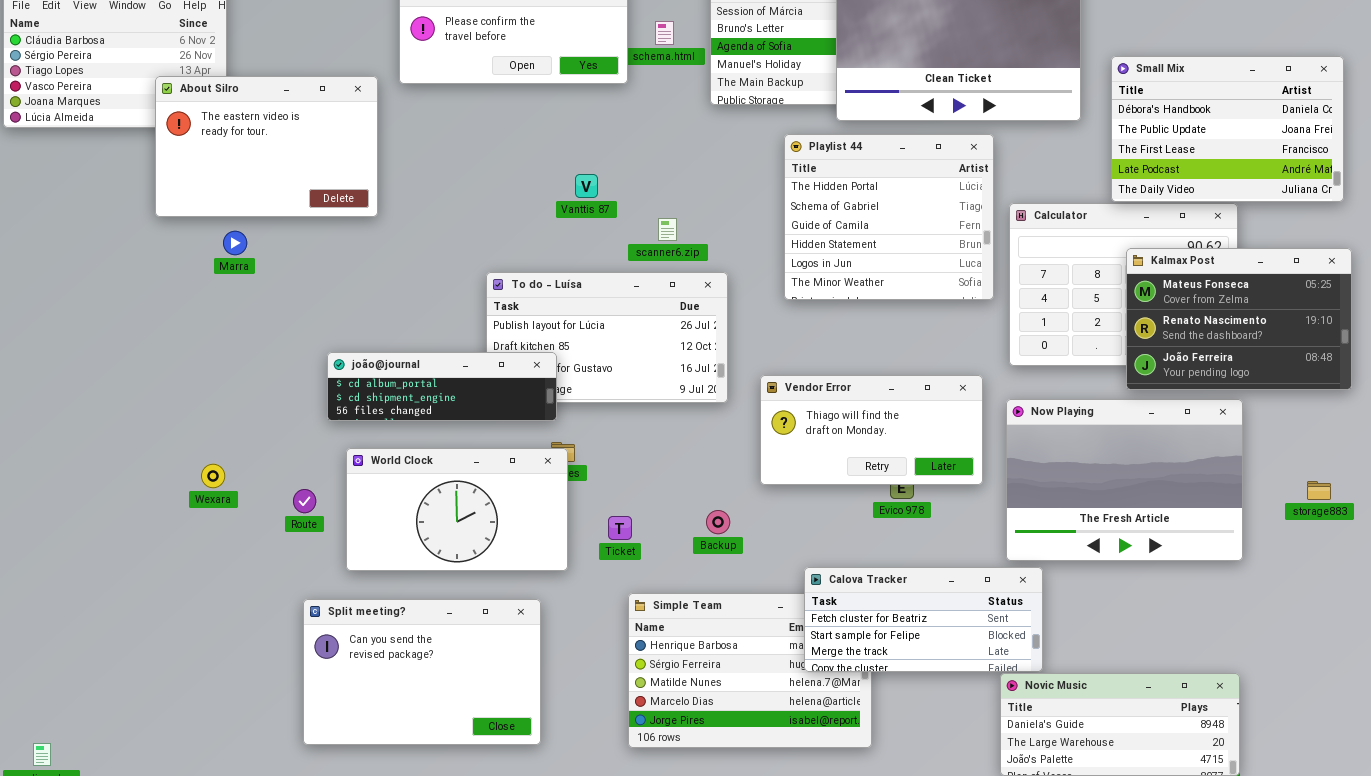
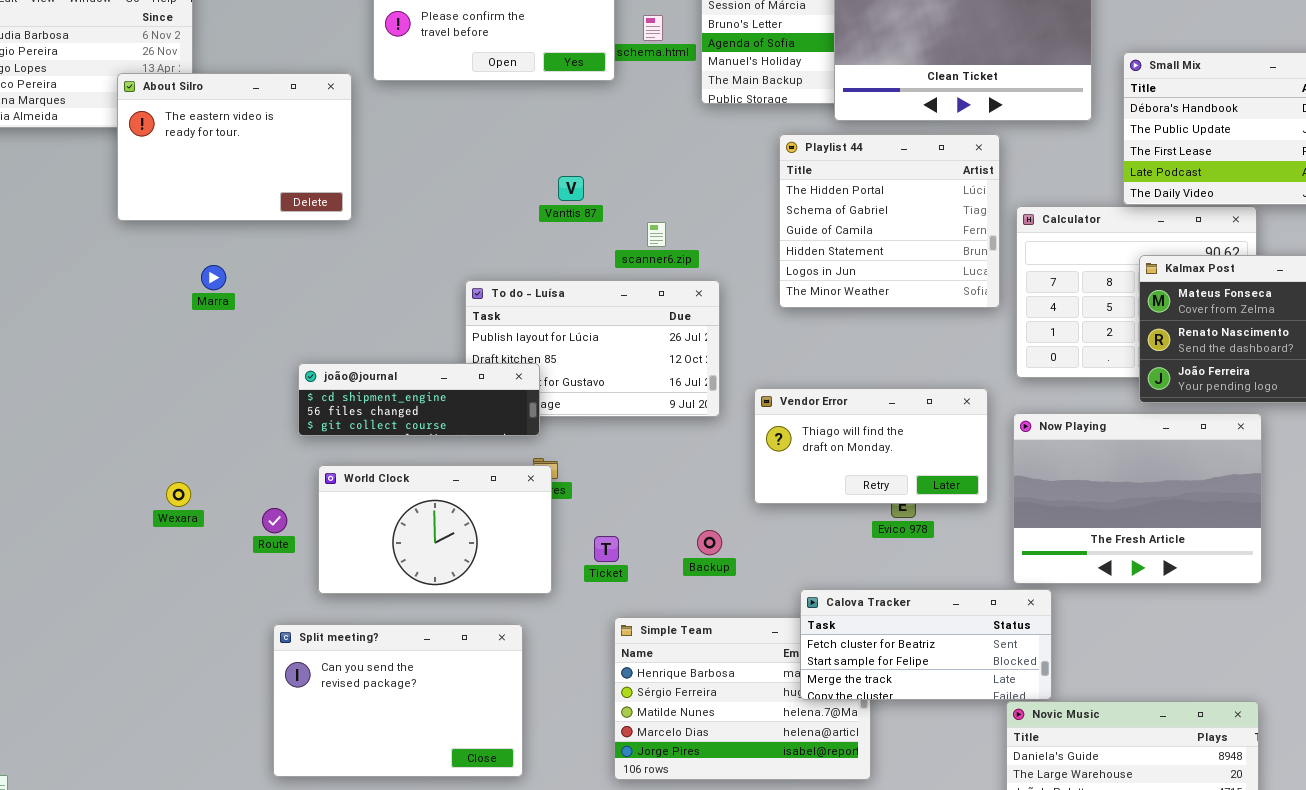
Marra: [223,231,247,255] -> [201,265,226,290], moved
joão@journal: [327,352,557,421] -> [298,363,540,436], scrolled down 1 row

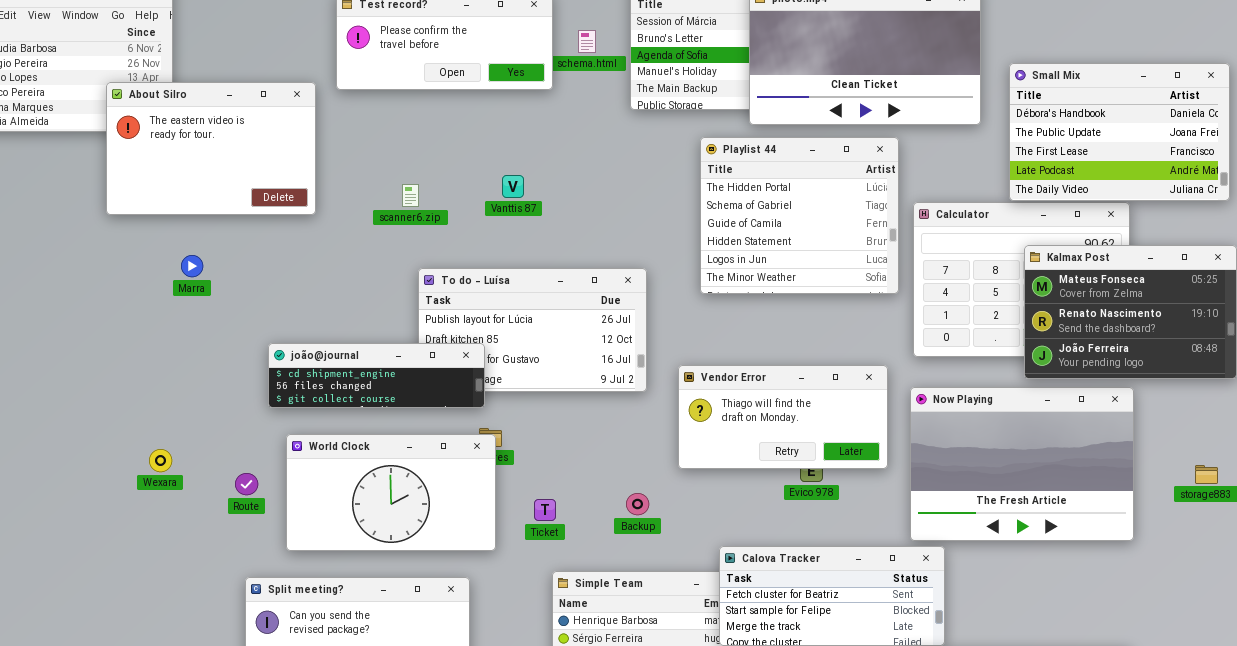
scanner6.zip: [647,222,666,247] -> [402,184,419,207], moved

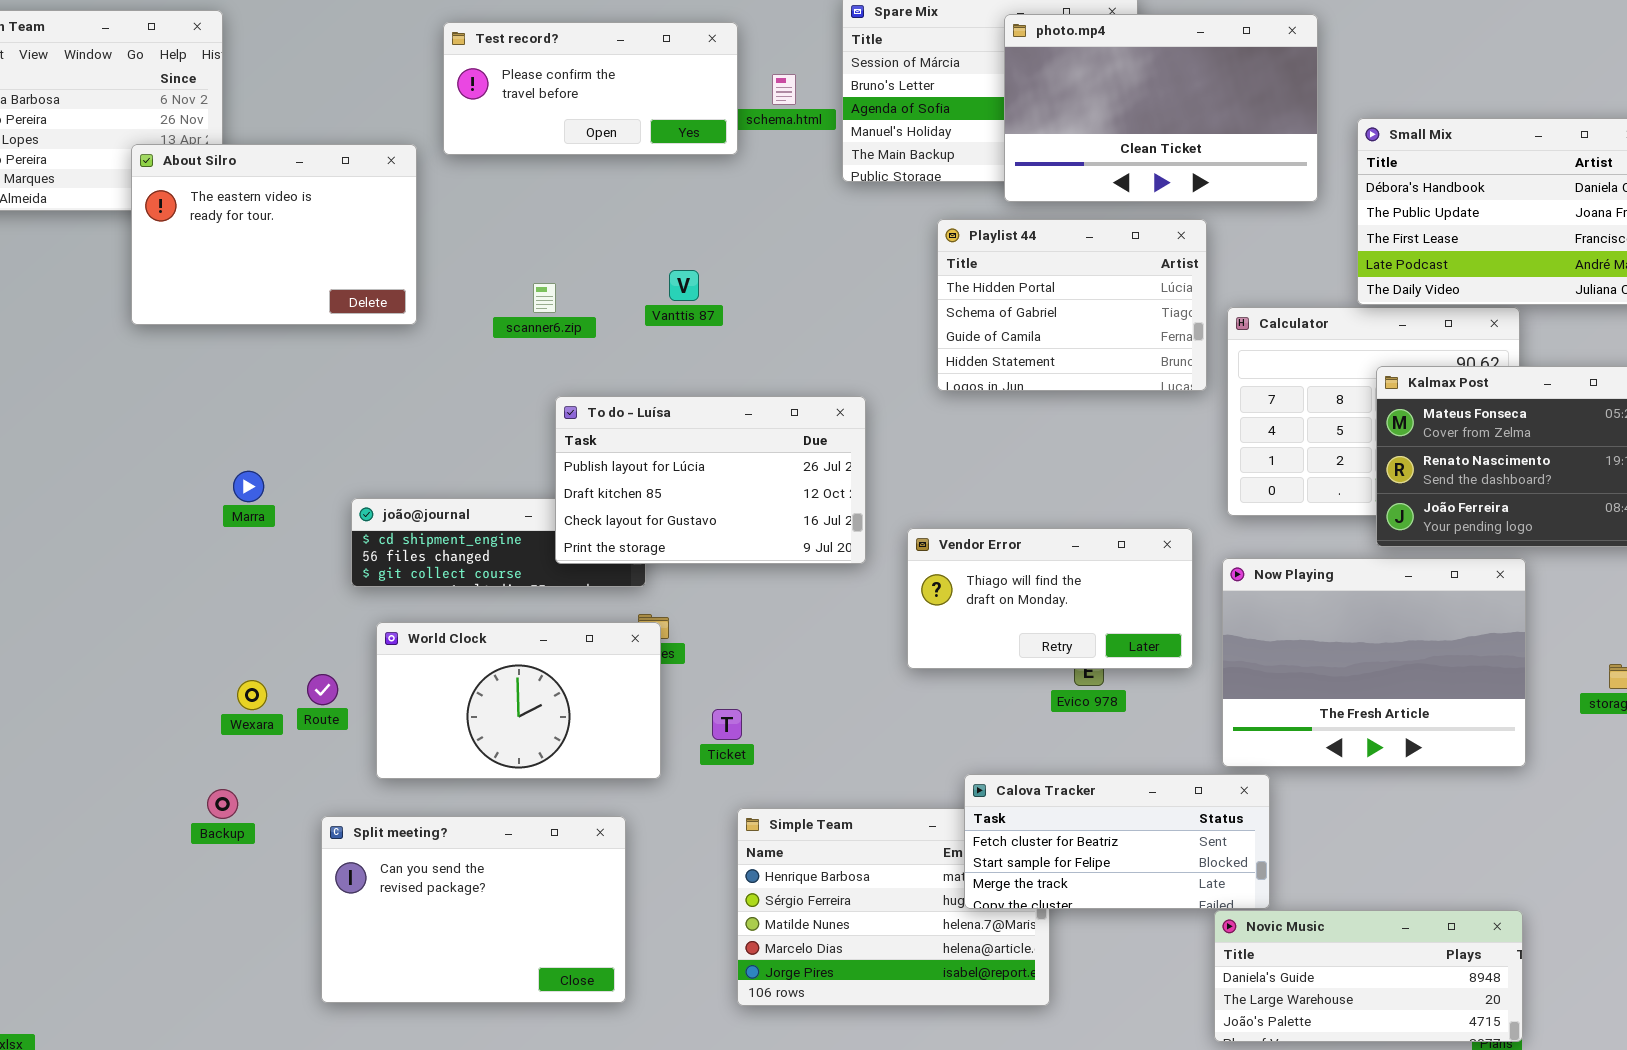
Playlist 44: [700,137,899,294] -> [937,219,1207,391], resized
Marra: [181,255,203,277] -> [233,471,264,502], moved
To do - Luísa: [418,268,647,392] -> [555,396,866,564], raised
Wexara: [149,449,172,472] -> [237,680,267,710], moved
Backup: [626,493,649,515] -> [207,789,238,819], moved

